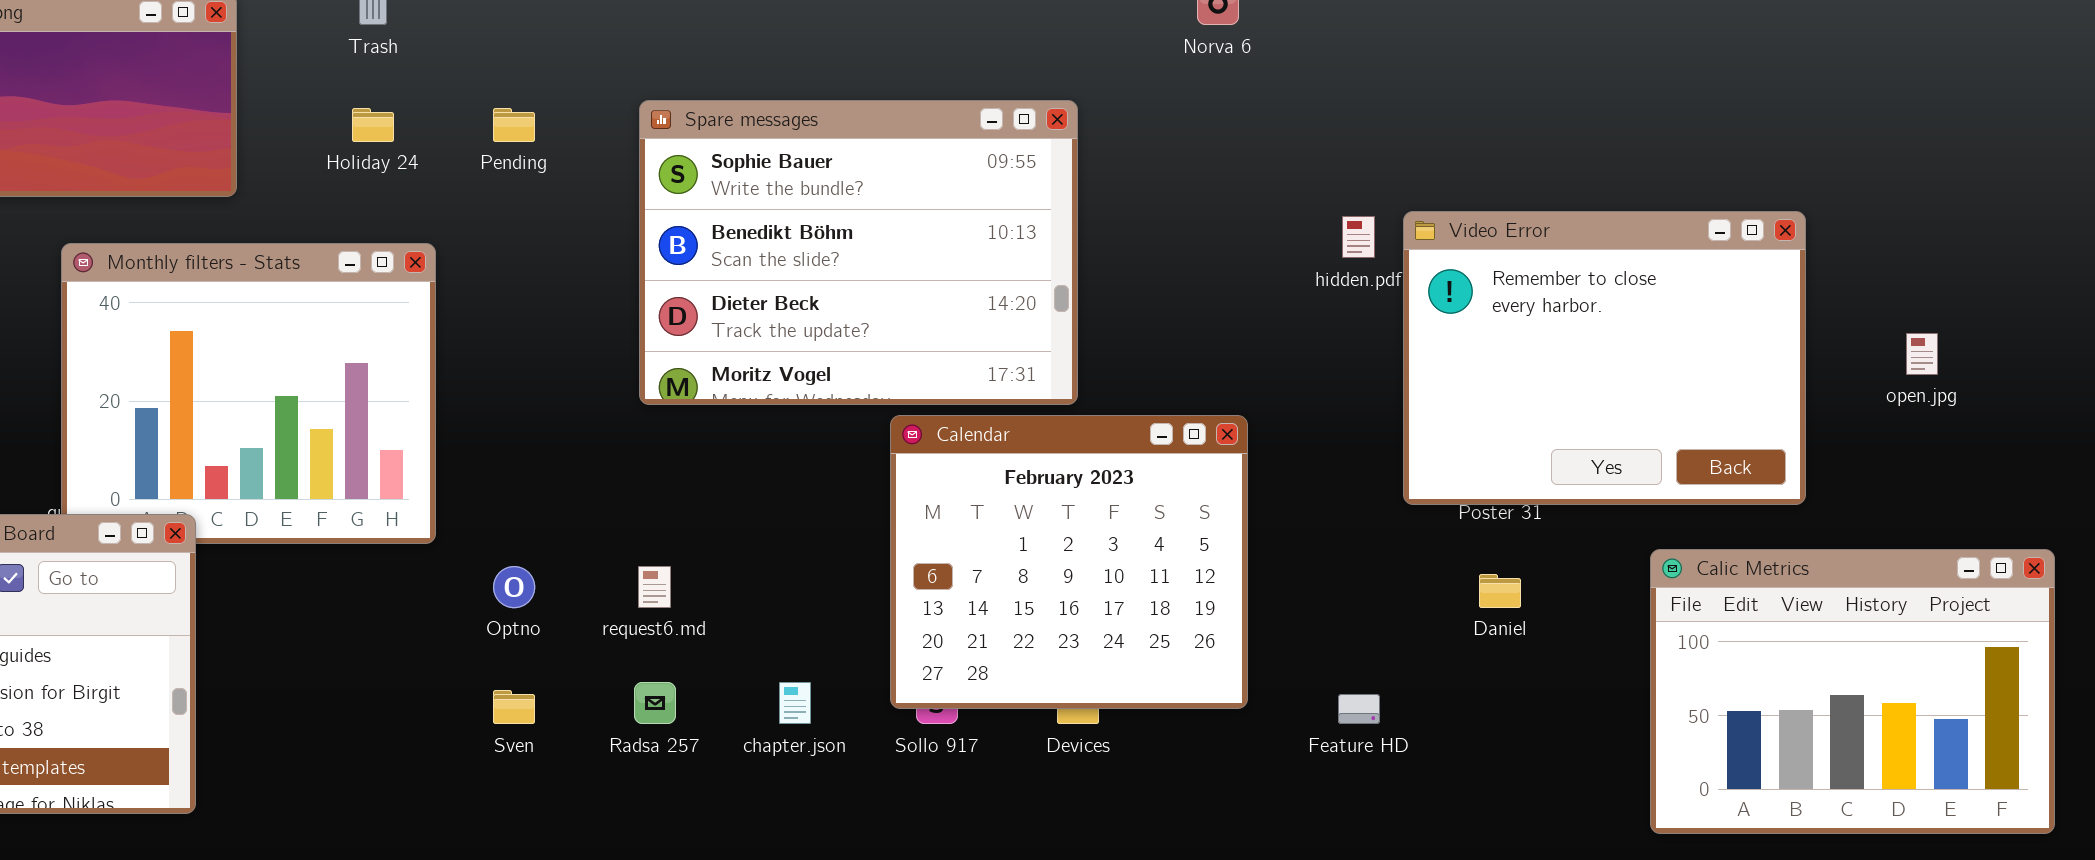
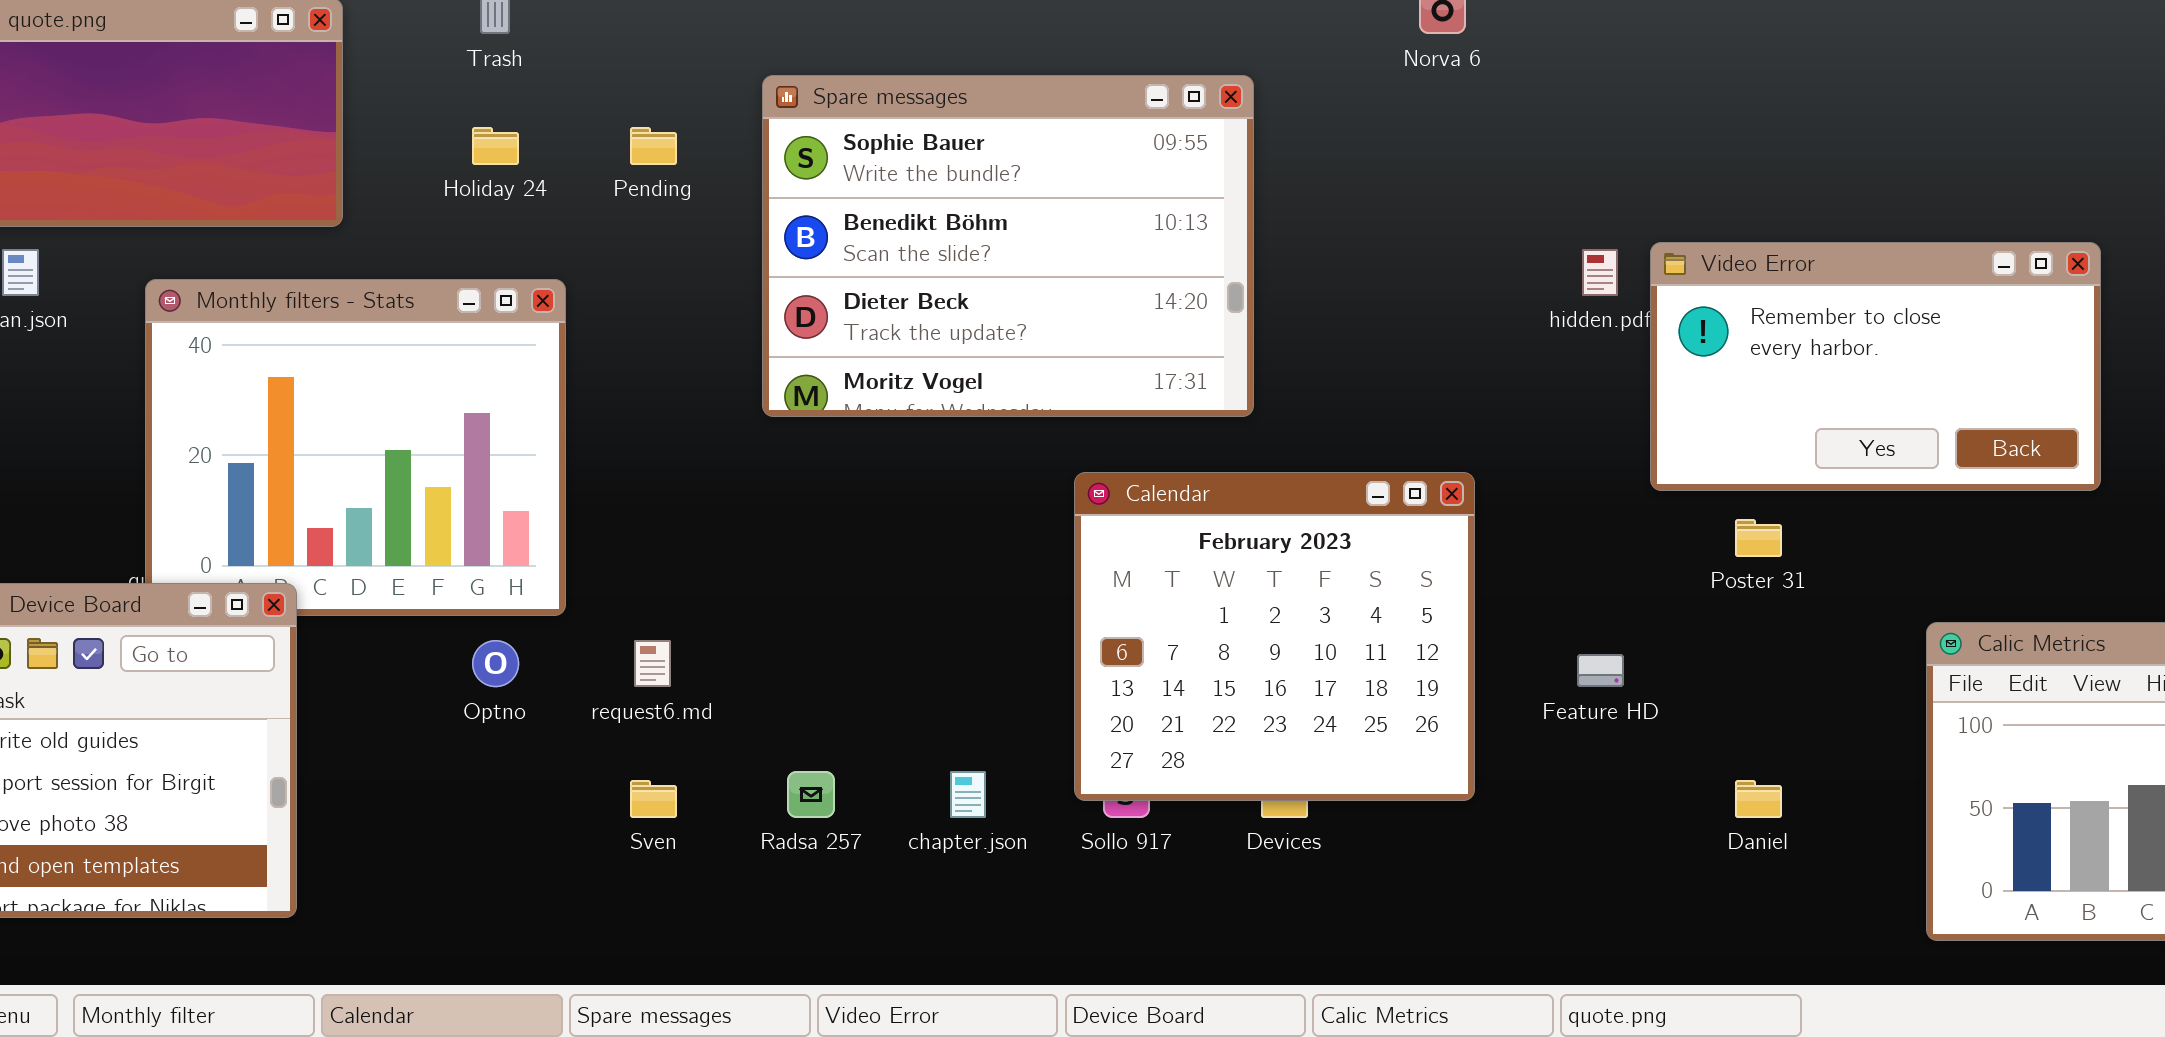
Spare messages: [639,100,1078,405] -> [762,75,1254,417], moved
Video Error: [1403,211,1806,505] -> [1650,242,2101,491], resized
Optno: [493,566,535,608] -> [472,640,519,687], moved
request6.md: [638,566,671,608] -> [634,640,671,687], moved
Daniel: [1479,574,1521,608] -> [1735,780,1782,818], moved
Feature HD: [1338,694,1380,724] -> [1577,654,1624,687], moved

